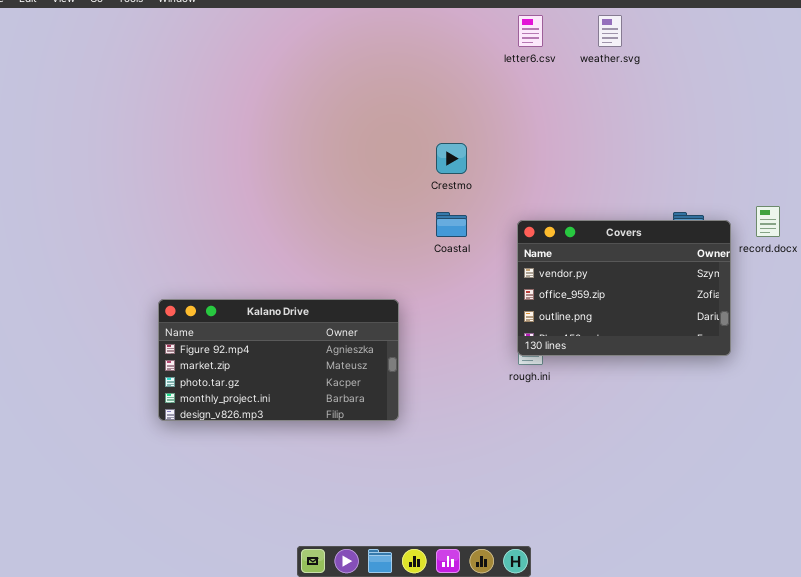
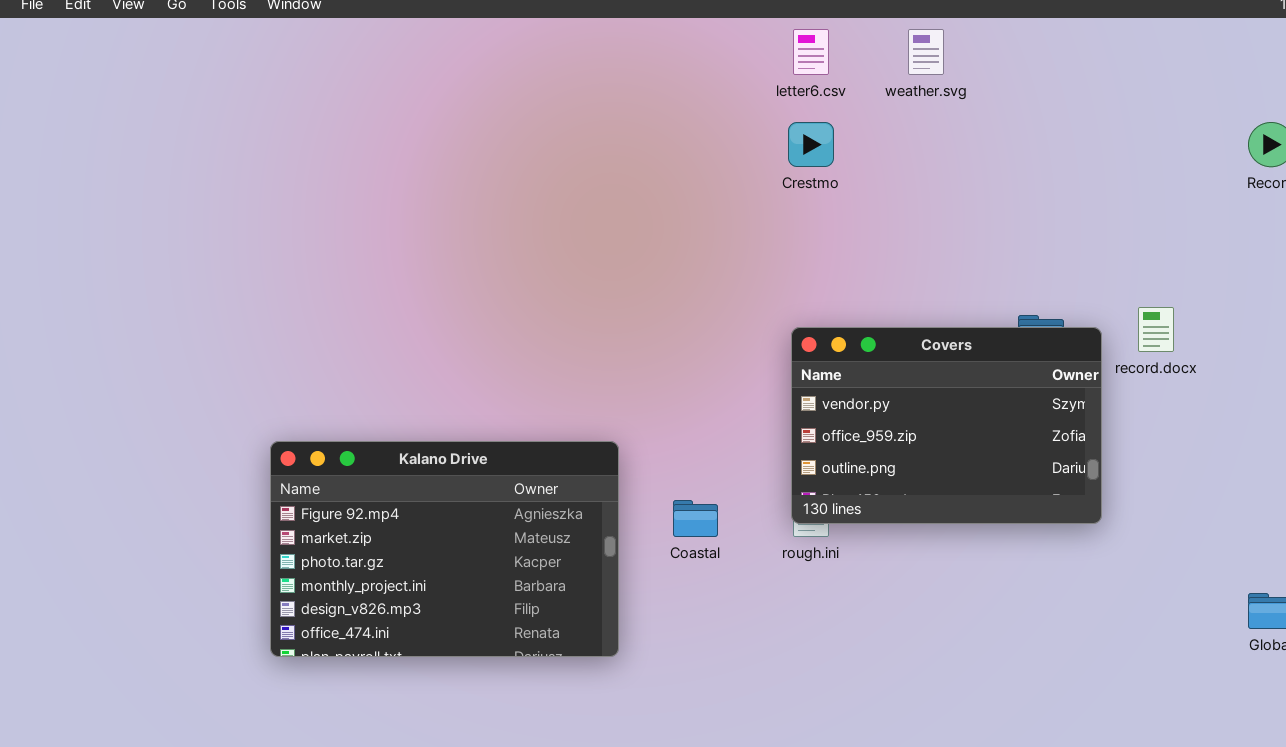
Crestmo: [436,143,467,174] -> [788,122,834,167], moved
Coastal: [436,212,467,237] -> [673,500,718,537], moved
Kalano Drive: [158,299,399,421] -> [270,441,619,657], resized

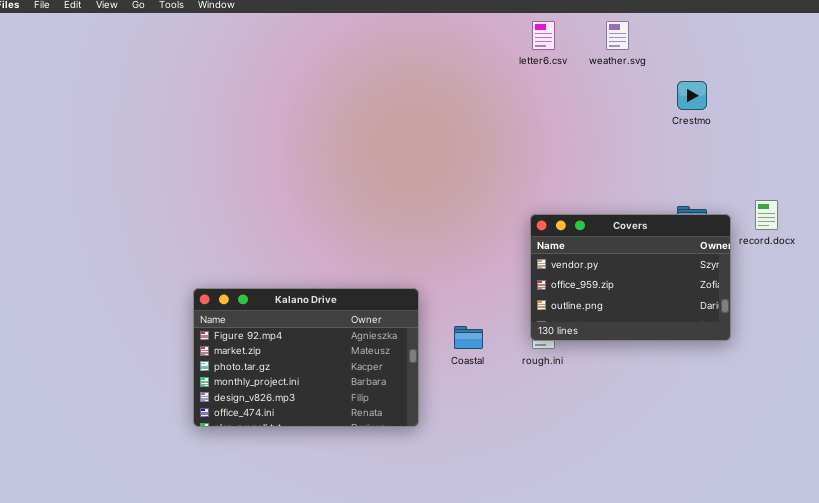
Crestmo: [788,122,834,167] -> [677,81,707,110], moved

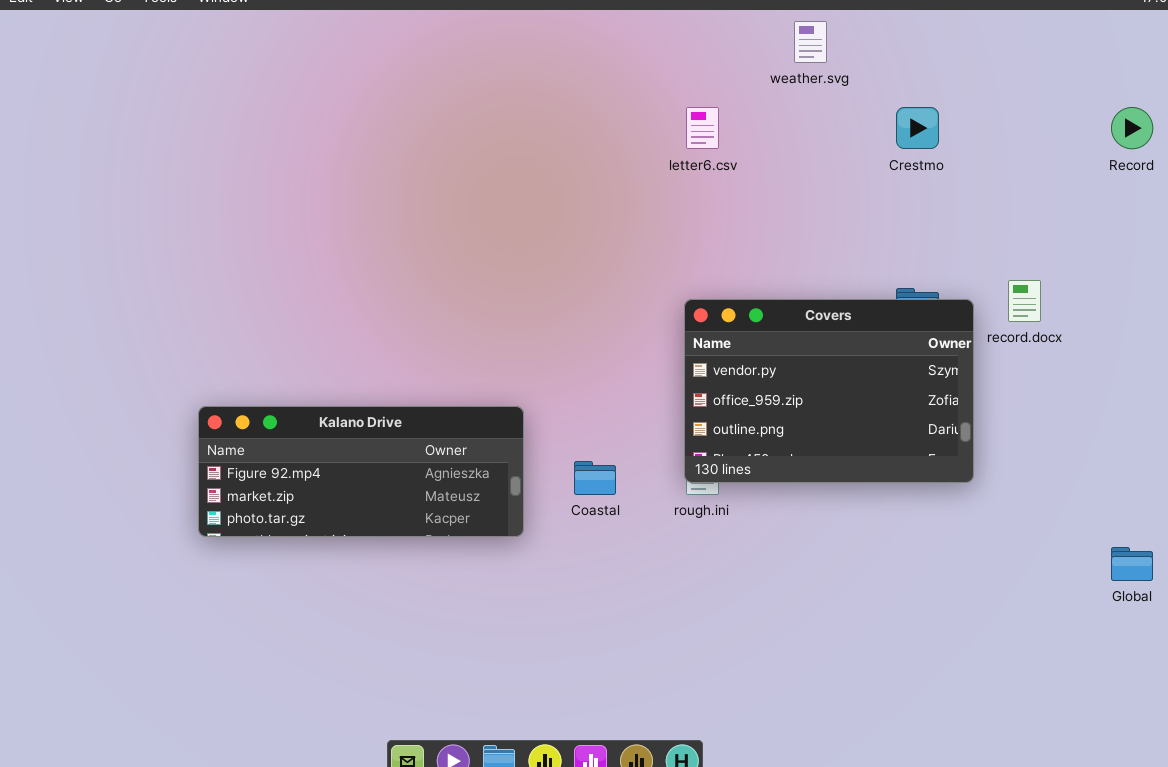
letter6.csv: [532,21,555,50] -> [686,107,719,149], moved
Kalano Drive: [193,288,419,427] -> [198,406,524,537], resized

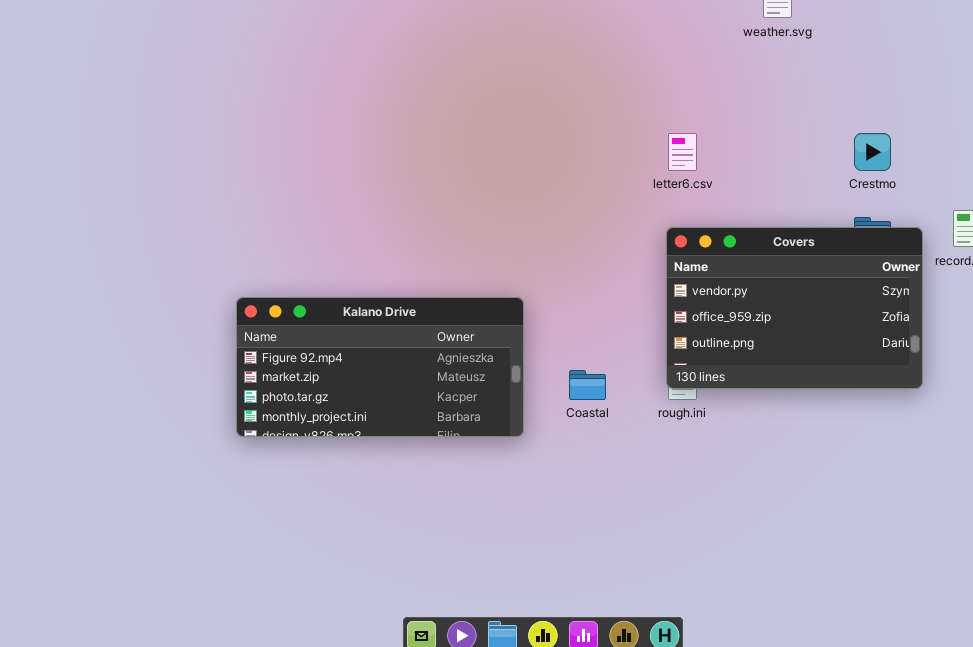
letter6.csv: [686,107,719,149] -> [668,133,697,171], moved
Crestmo: [896,107,939,149] -> [854,133,891,171], moved
Kalano Drive: [198,406,524,537] -> [236,297,524,437], resized

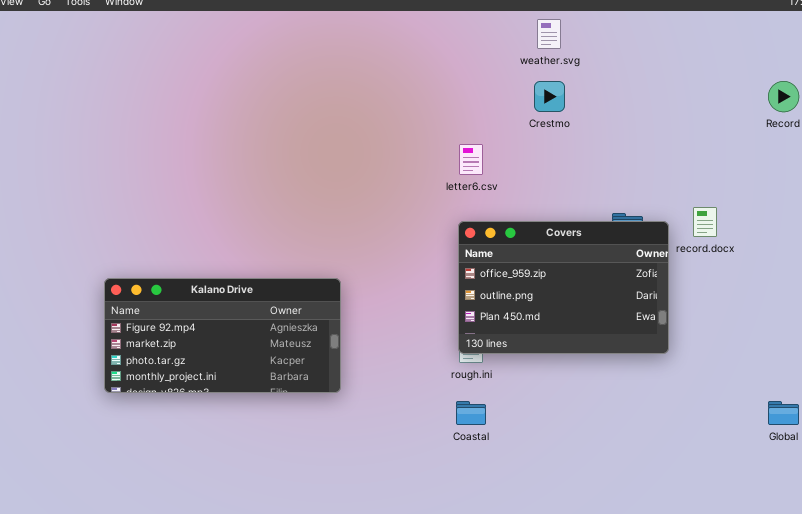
Crestmo: [854,133,891,171] -> [534,81,565,112], moved
Covers: [666,227,923,389] -> [458,221,669,354], scrolled down 1 row
Coastal: [569,370,606,400] -> [456,401,486,425], moved

